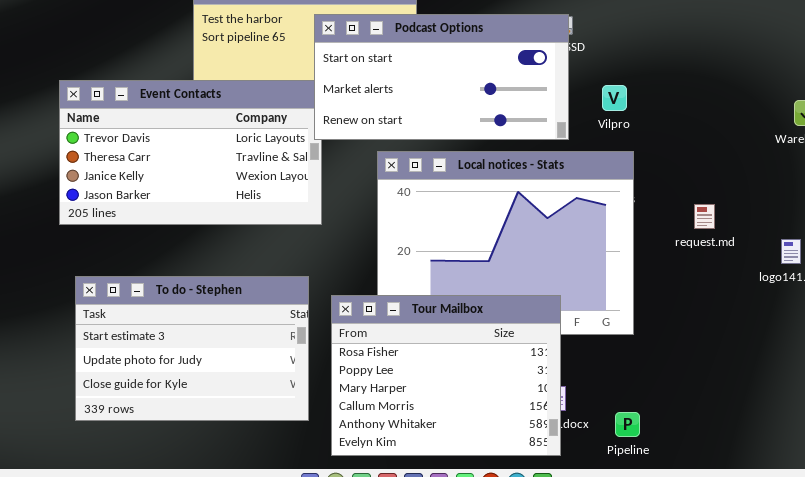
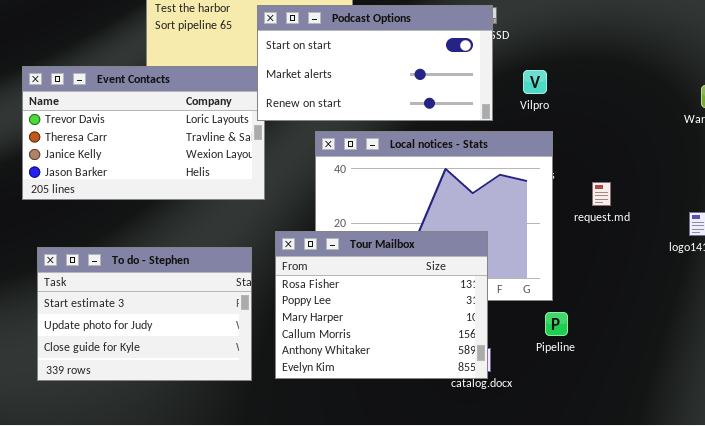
request.md: [694,204,715,229] -> [592,182,611,206], moved
Tour Mailbox: [331,295,561,456] -> [275,231,488,379], moved
Pipeline: [615,412,640,437] -> [545,312,568,336], moved

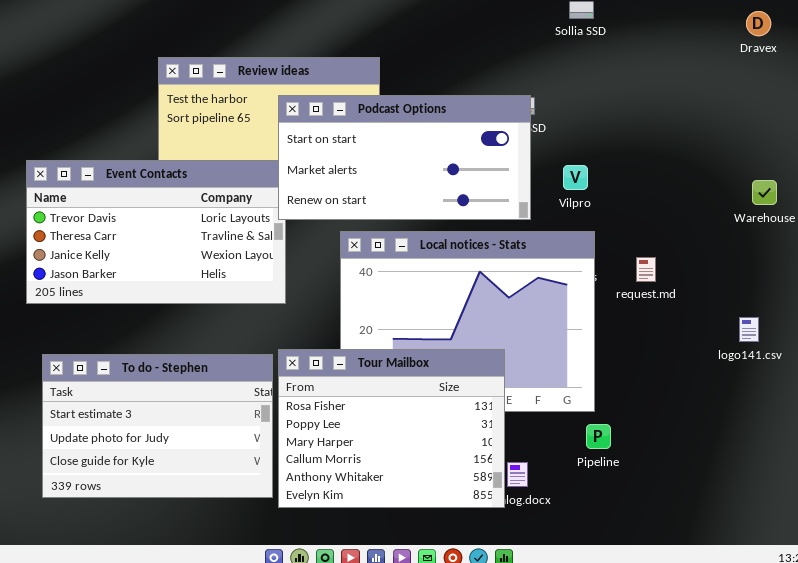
request.md: [592,182,611,206] -> [636,257,656,282], moved
Tour Mailbox: [275,231,488,379] -> [278,349,505,508], moved

